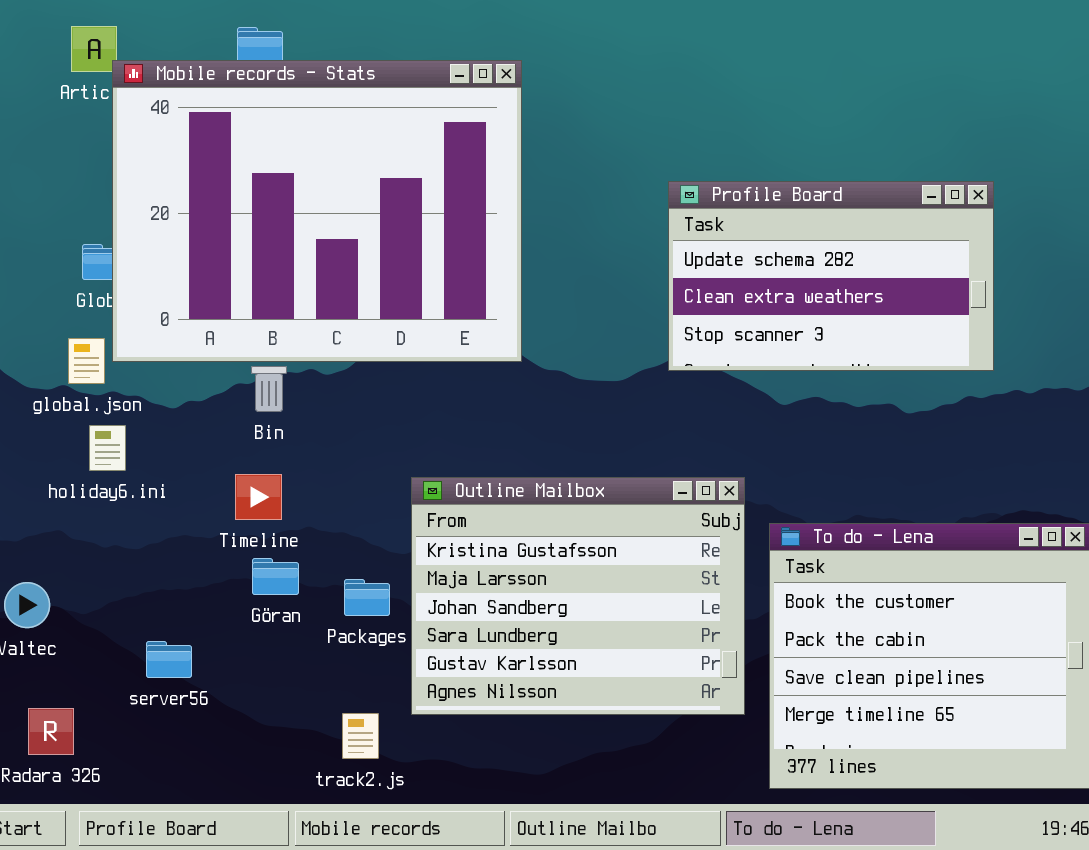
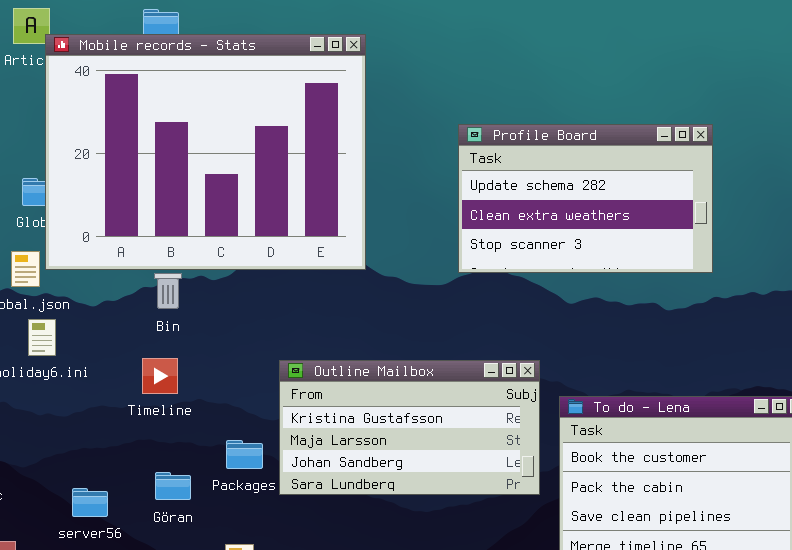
Profile Board: [668,181,994,371] -> [458,124,713,273], moved
Outline Mailbox: [411,477,745,715] -> [279,360,540,495], resized
Göran: [252,558,299,595] -> [155,472,191,500], moved

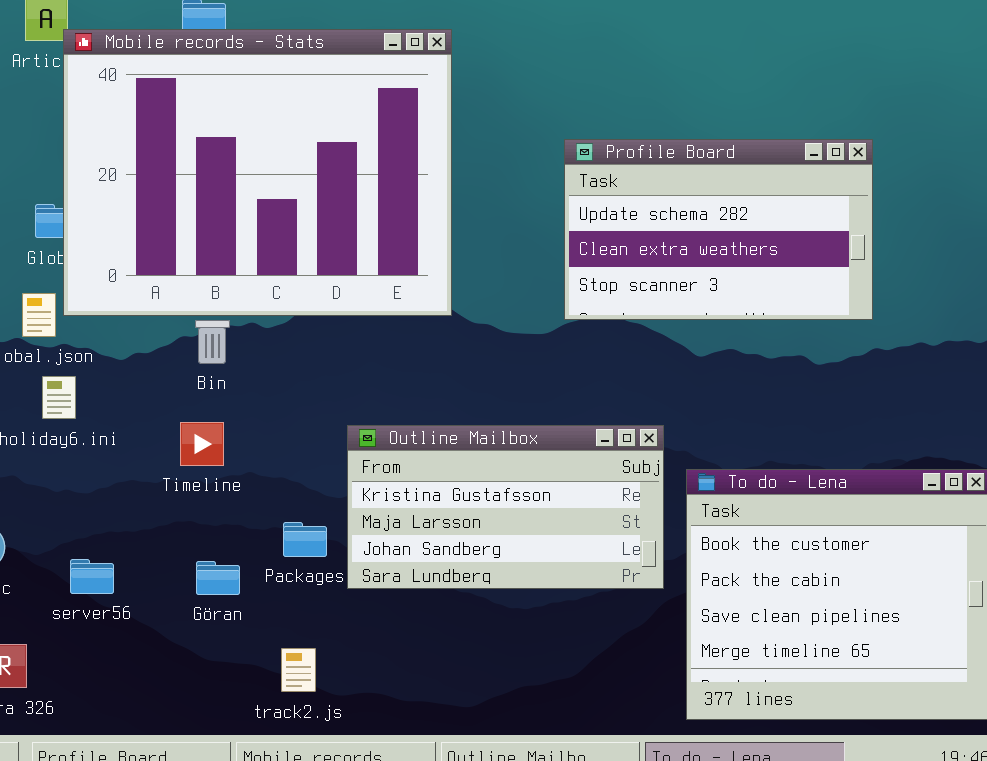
server56: [72,488,108,517] -> [70,559,114,594], moved

